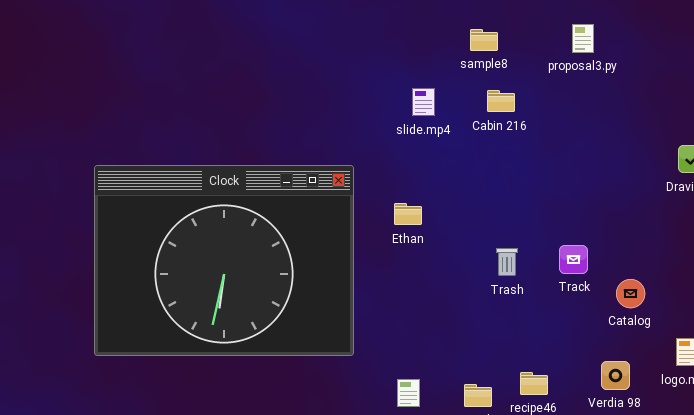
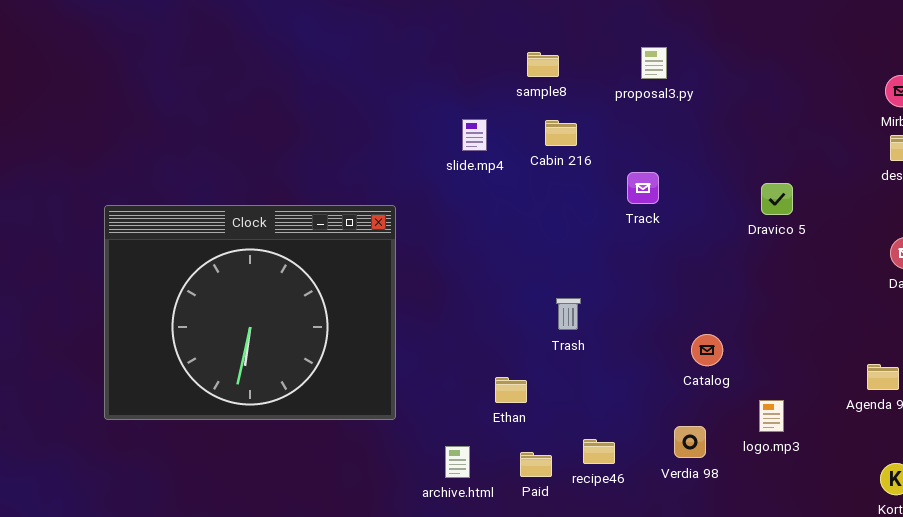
Ethan: [394,203,422,225] -> [495,377,527,403], moved
Track: [559,245,588,274] -> [627,172,659,204], moved

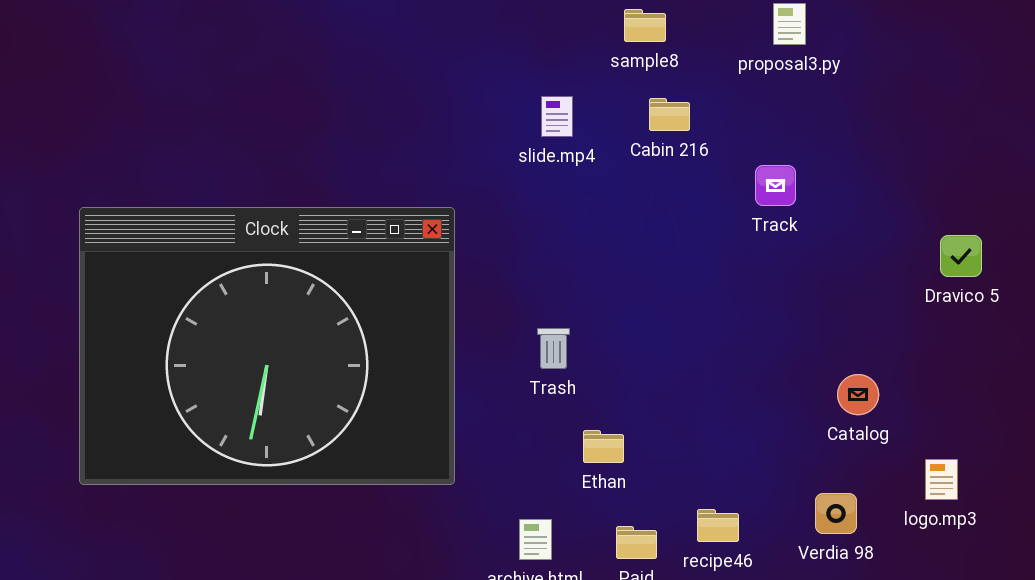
Dravico 5: [761,183,793,215] -> [940,235,982,277], moved
Trash: [556,298,581,330] -> [537,328,570,369], moved

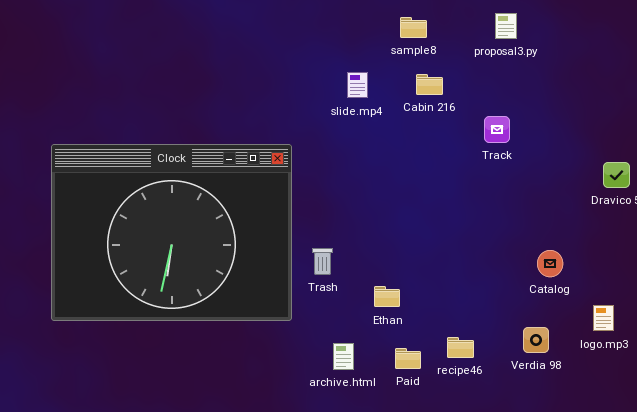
Trash: [537,328,570,369] -> [312,248,333,275], moved

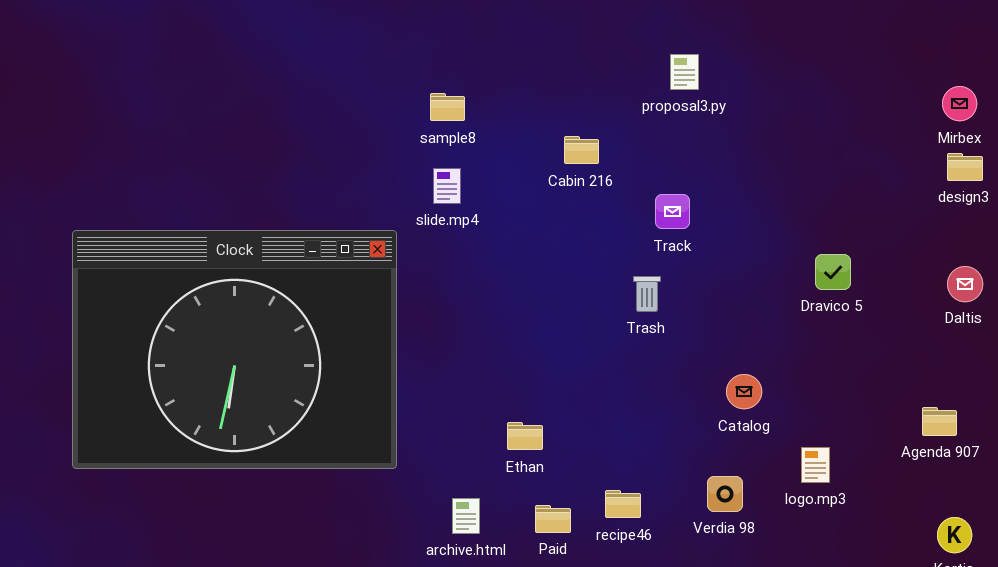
sample8: [400,17,427,38] -> [430,93,465,121], moved
slide.mp4: [347,72,368,98] -> [433,168,461,204], moved
Trash: [312,248,333,275] -> [633,276,661,312], moved

